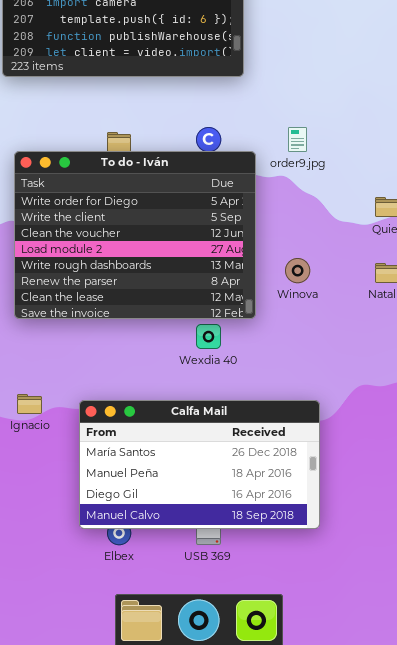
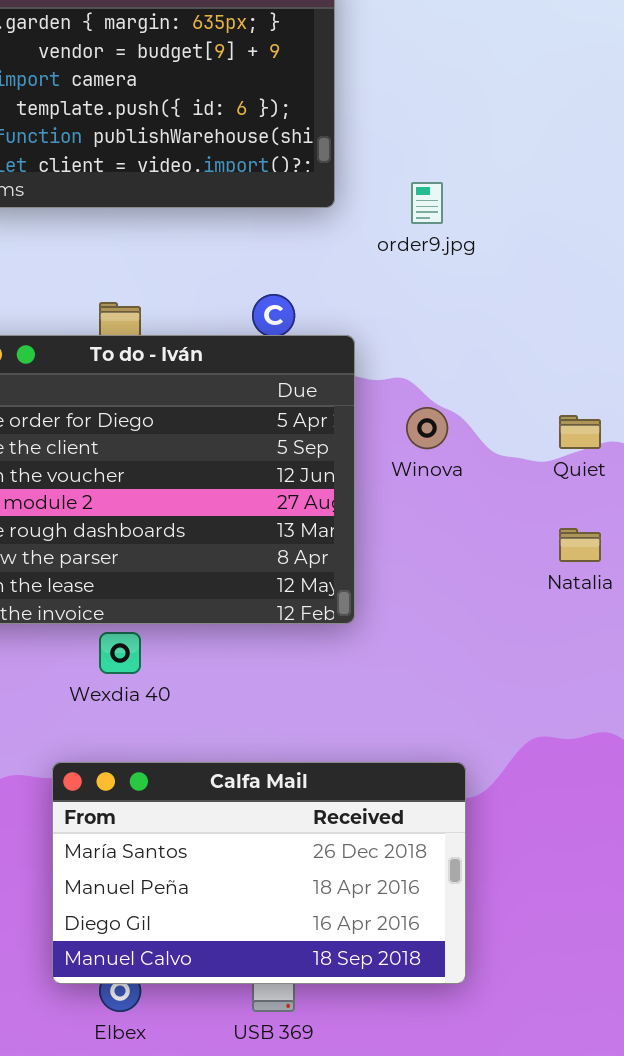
order9.jpg: [288,127,307,152] -> [411,182,443,224], moved
Winova: [285,258,310,283] -> [406,407,448,449], moved
Wexdia 40: [196,324,221,349] -> [99,632,141,674], moved

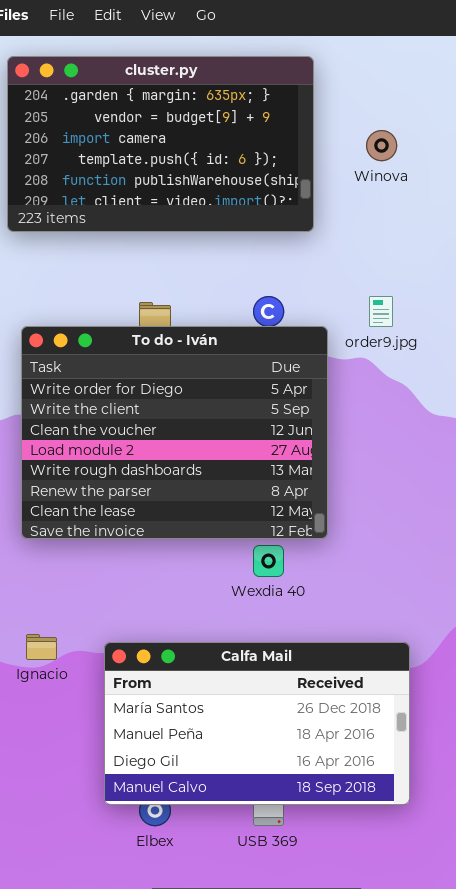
order9.jpg: [411,182,443,224] -> [369,296,393,327], moved
Winova: [406,407,448,449] -> [366,130,397,161], moved
Wexdia 40: [99,632,141,674] -> [253,545,284,577], moved

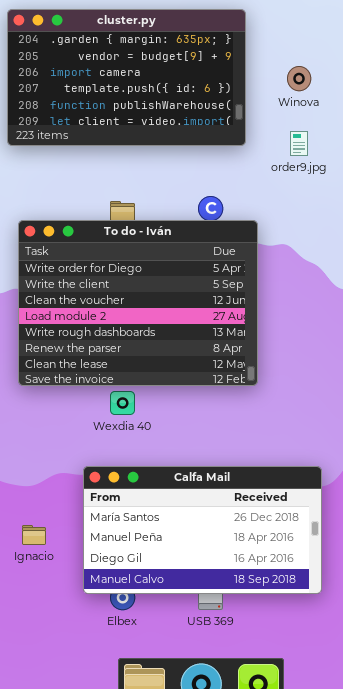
order9.jpg: [369,296,393,327] -> [290,131,308,156], moved
Wexdia 40: [253,545,284,577] -> [110,391,135,415], moved
Ignacio: [26,634,57,660] -> [22,525,46,545], moved

